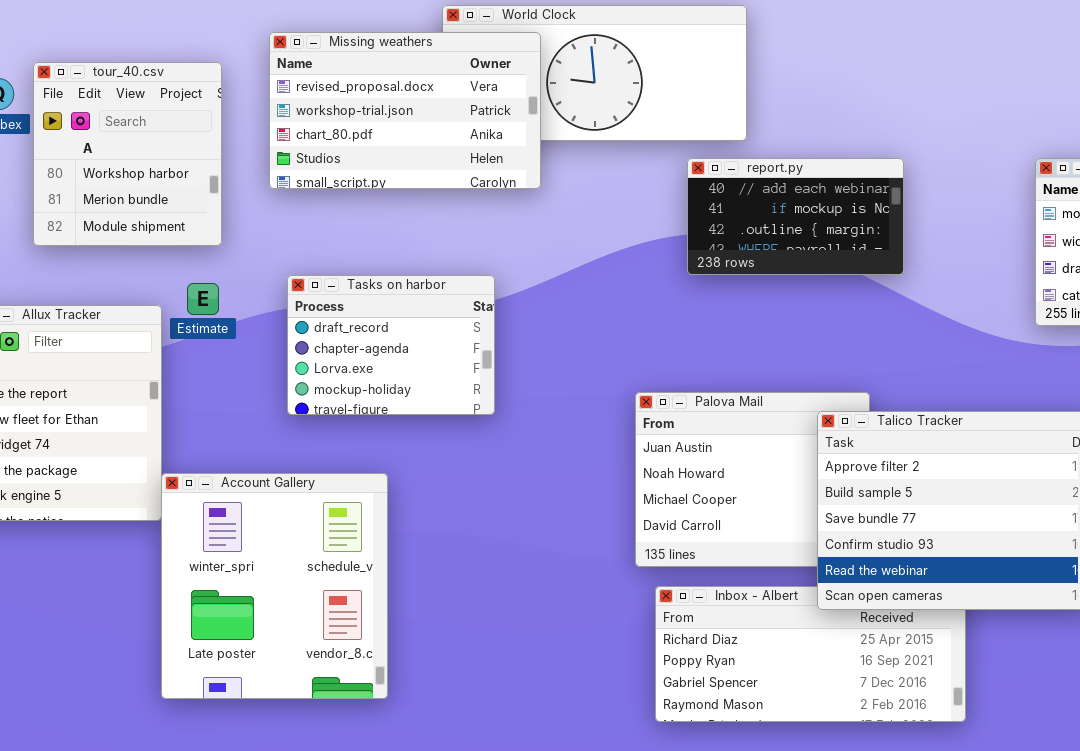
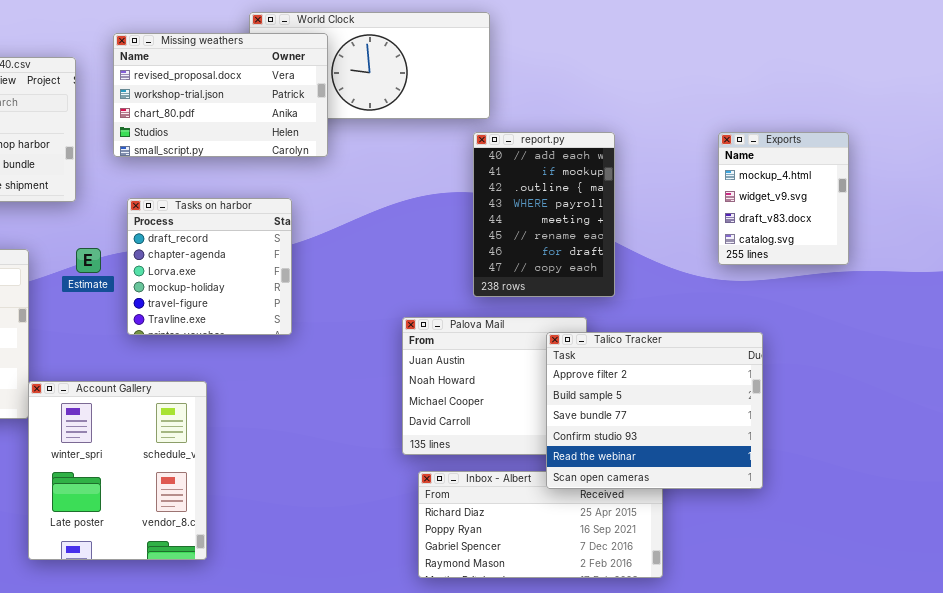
report.py: [687,158,904,275] -> [473,132,615,297], resized
Tasks on harbor: [287,275,495,415] -> [127,198,292,335], resized
Estimate: [187,283,219,315] -> [76,248,101,273], moved

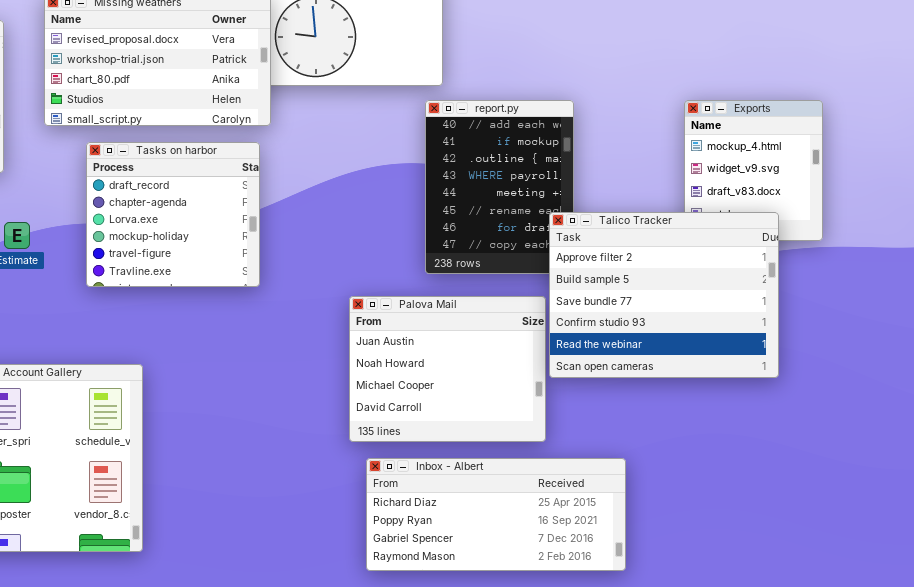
Tasks on harbor: [127,198,292,335] -> [86,142,260,287], moved
Talico Tracker: [546,332,763,489] -> [549,212,779,378], moved

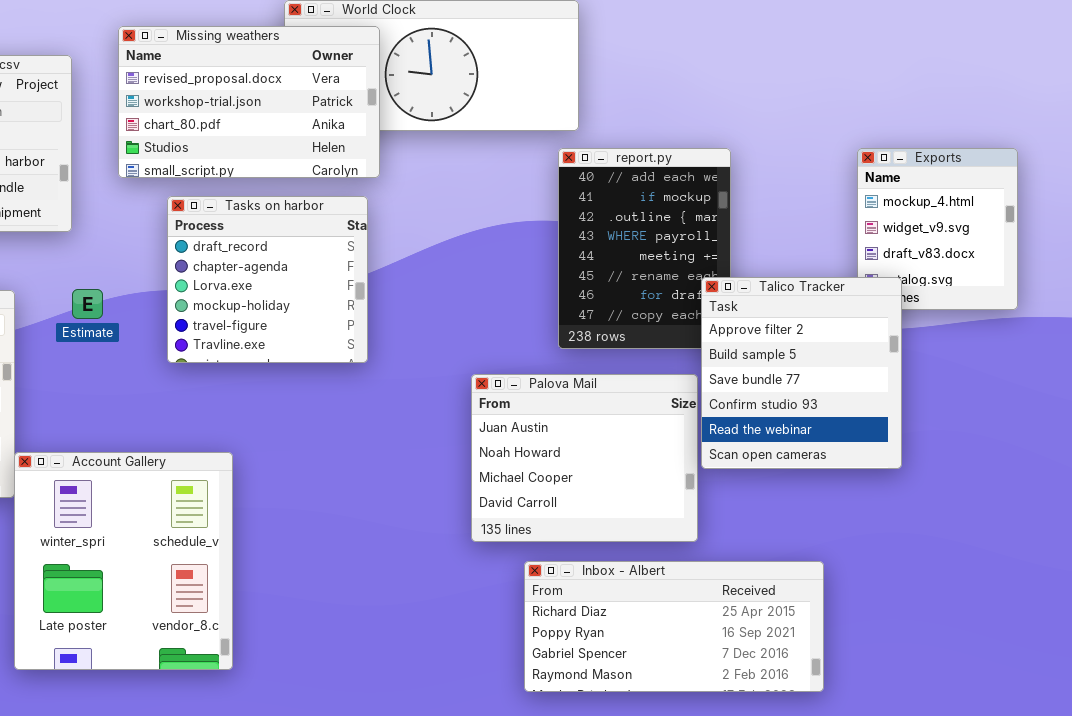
Talico Tracker: [549,212,779,378] -> [701,277,902,469], resized
Inbox - Albert: [366,458,626,571] -> [524,561,824,692], moved

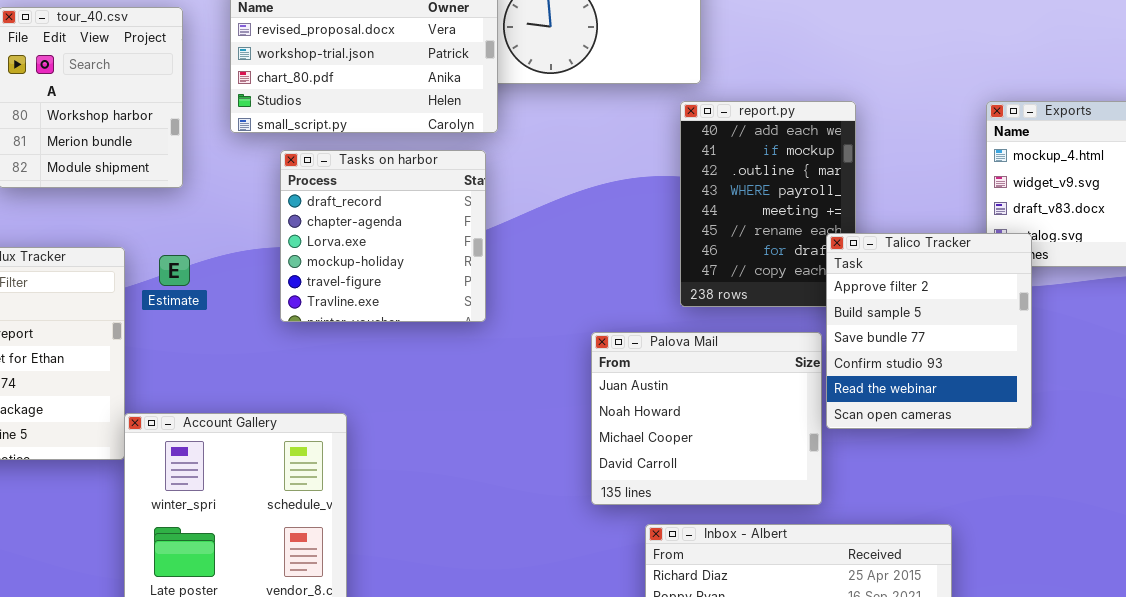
Estimate: [72,289,103,319] -> [159,255,190,286], moved

